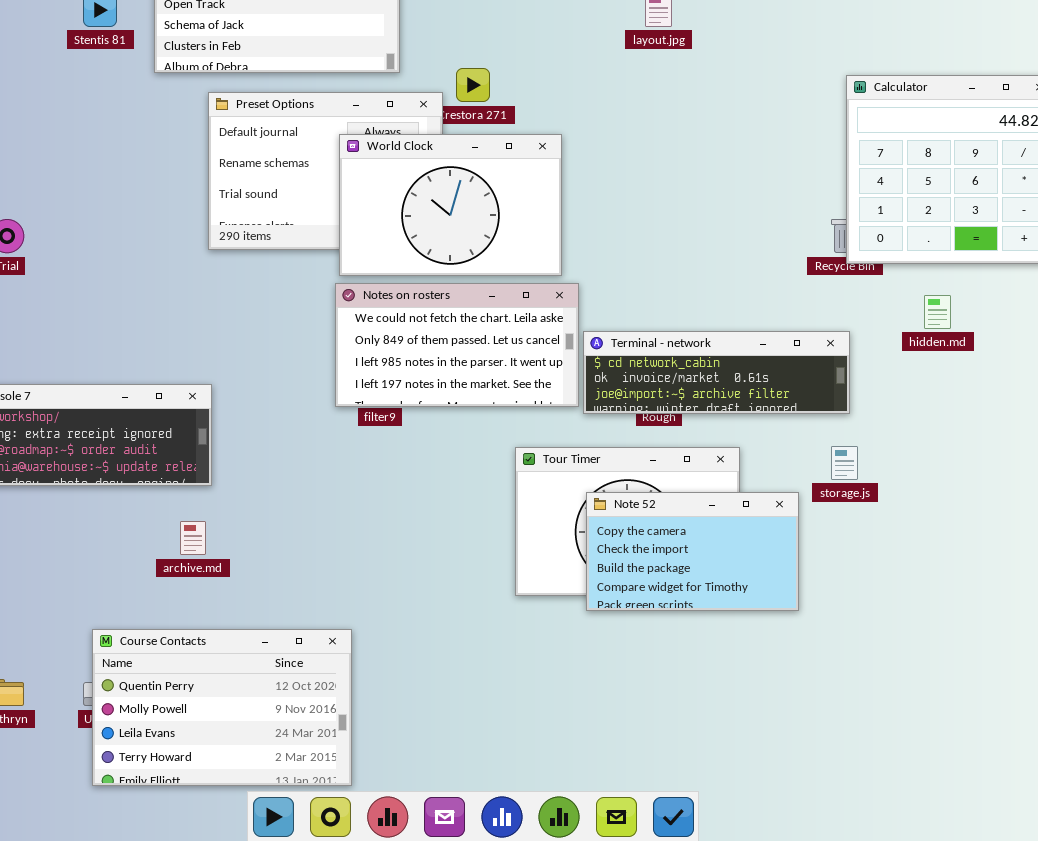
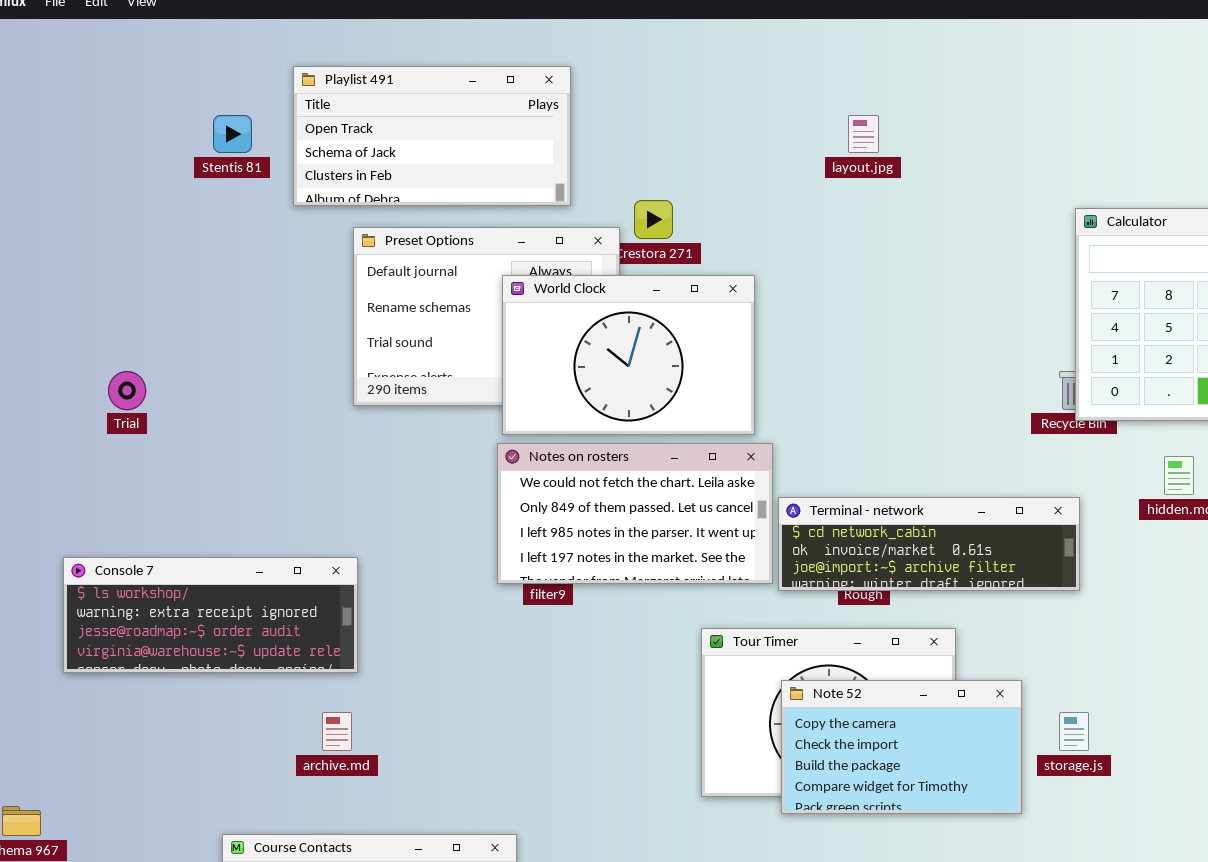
storage.js: [831,446,858,480] -> [1059,712,1089,751], moved

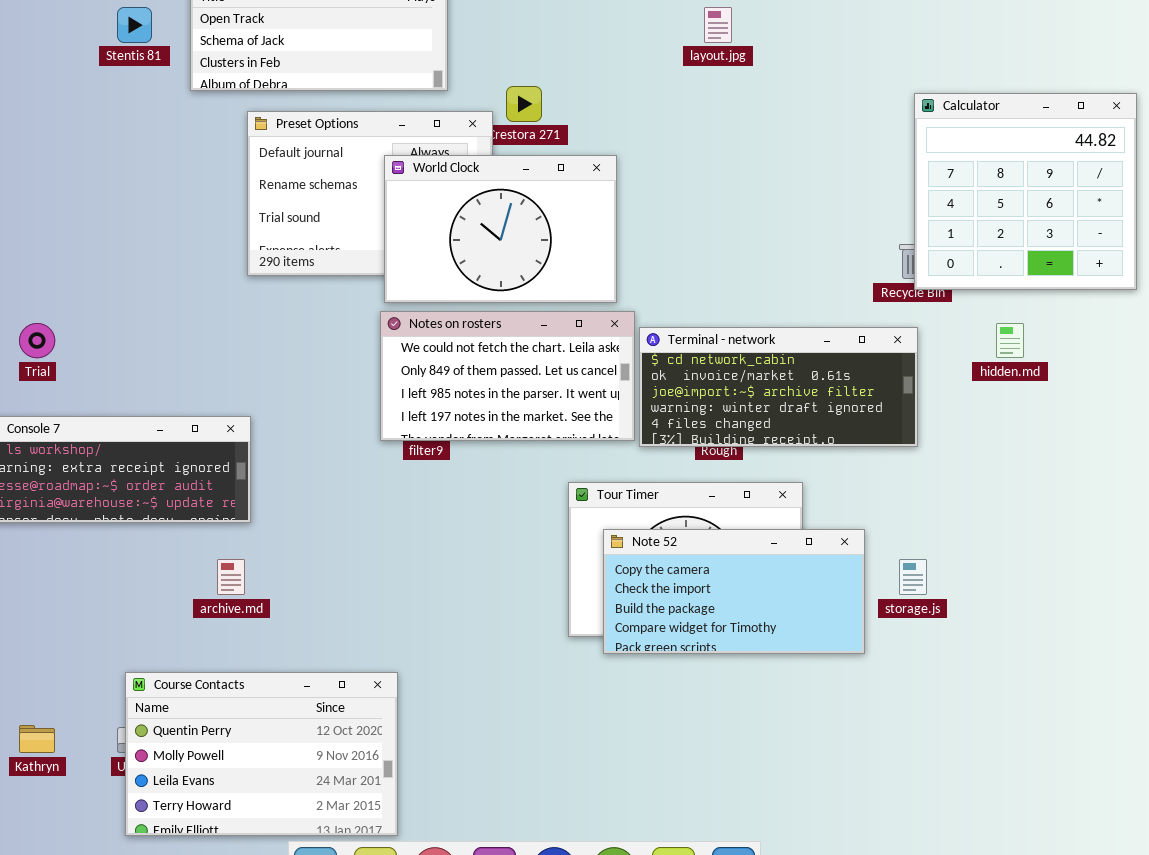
Trial: [108,371,146,410] -> [19,323,55,358], moved
Terminal - network: [778,497,1080,591] -> [639,327,918,447], resized
Note 52: [781,680,1022,814] -> [603,529,865,654], resized

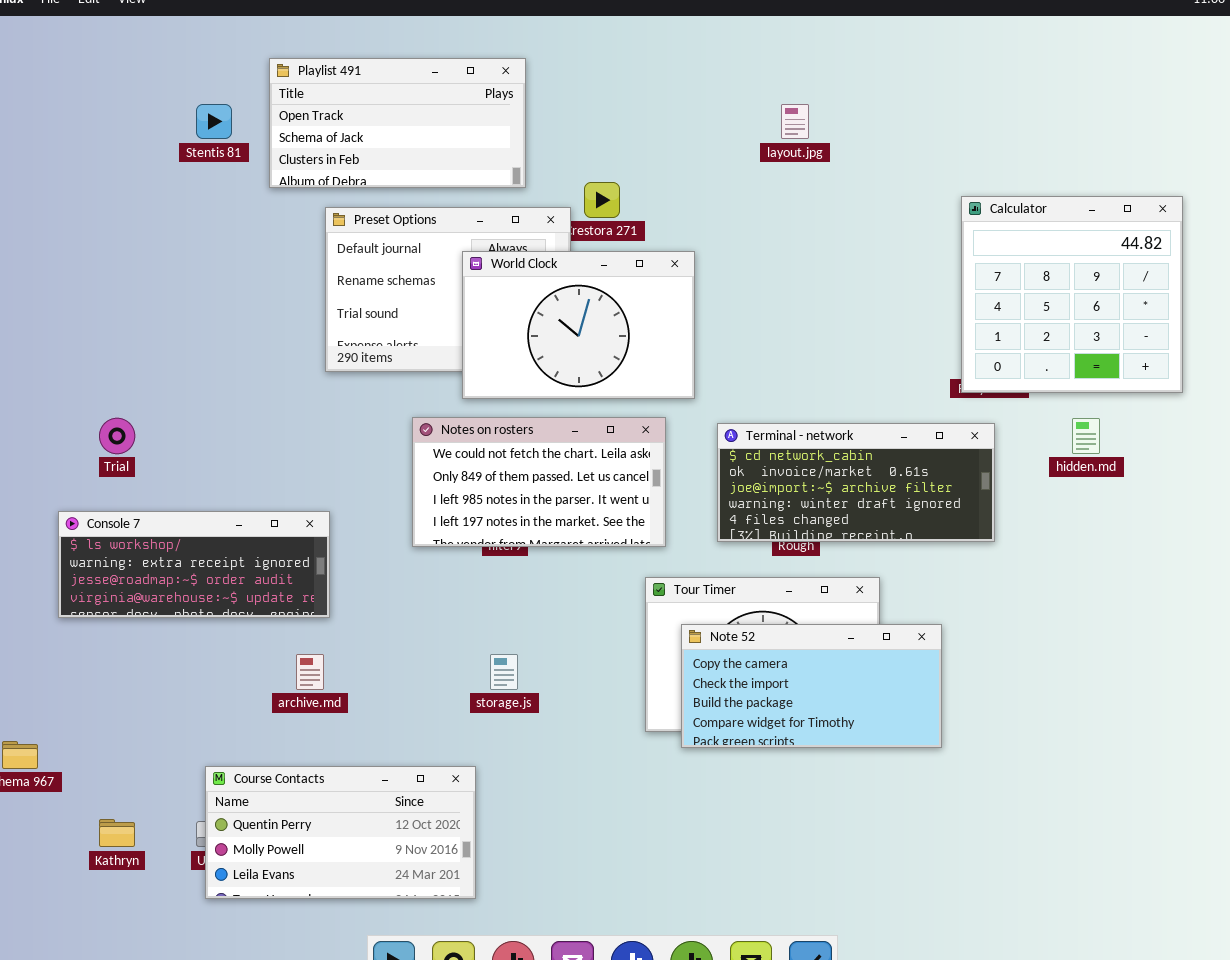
Calculator: [914,93,1137,290] -> [961,196,1183,393], moved
Notes on rosters: [380,311,635,441] -> [412,417,666,547], moved
storage.js: [899,559,927,595] -> [490,654,518,690], moved
Course Contacts: [125,672,398,836] -> [205,766,476,899], resized

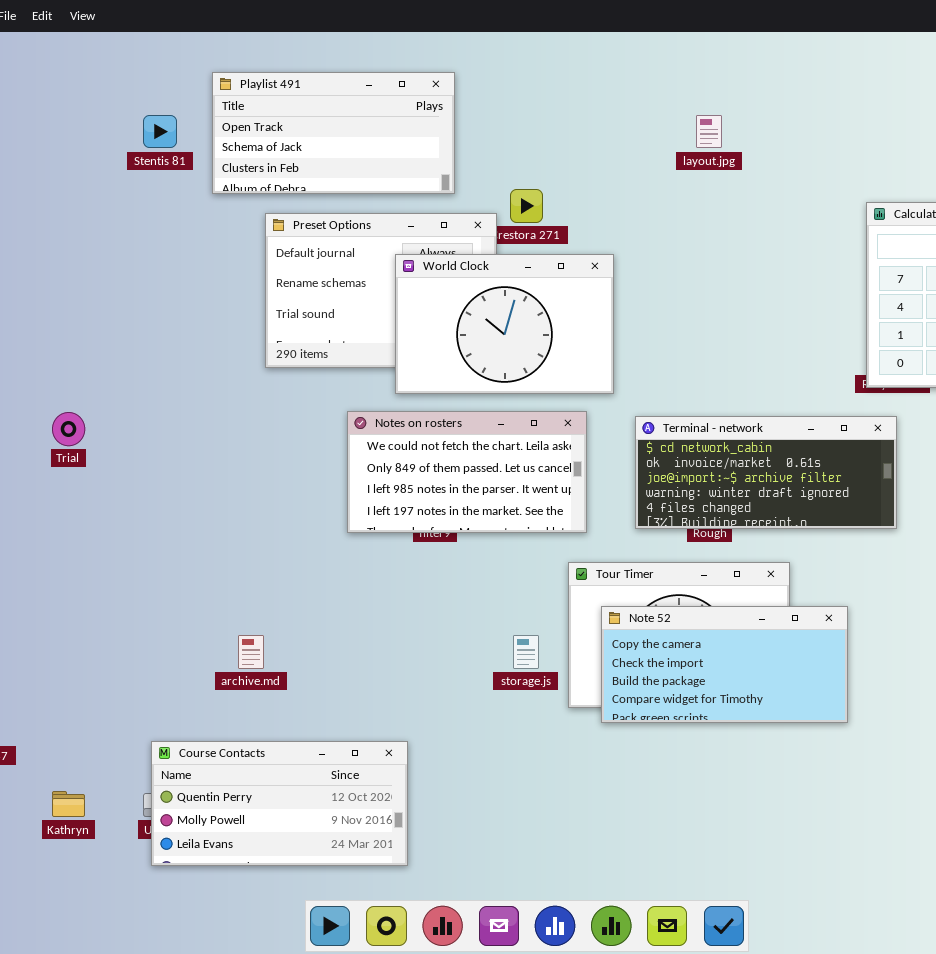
Console 7: [58,511,330,618] -> none, closed
storage.js: [490,654,518,690] -> [513,635,539,669], moved

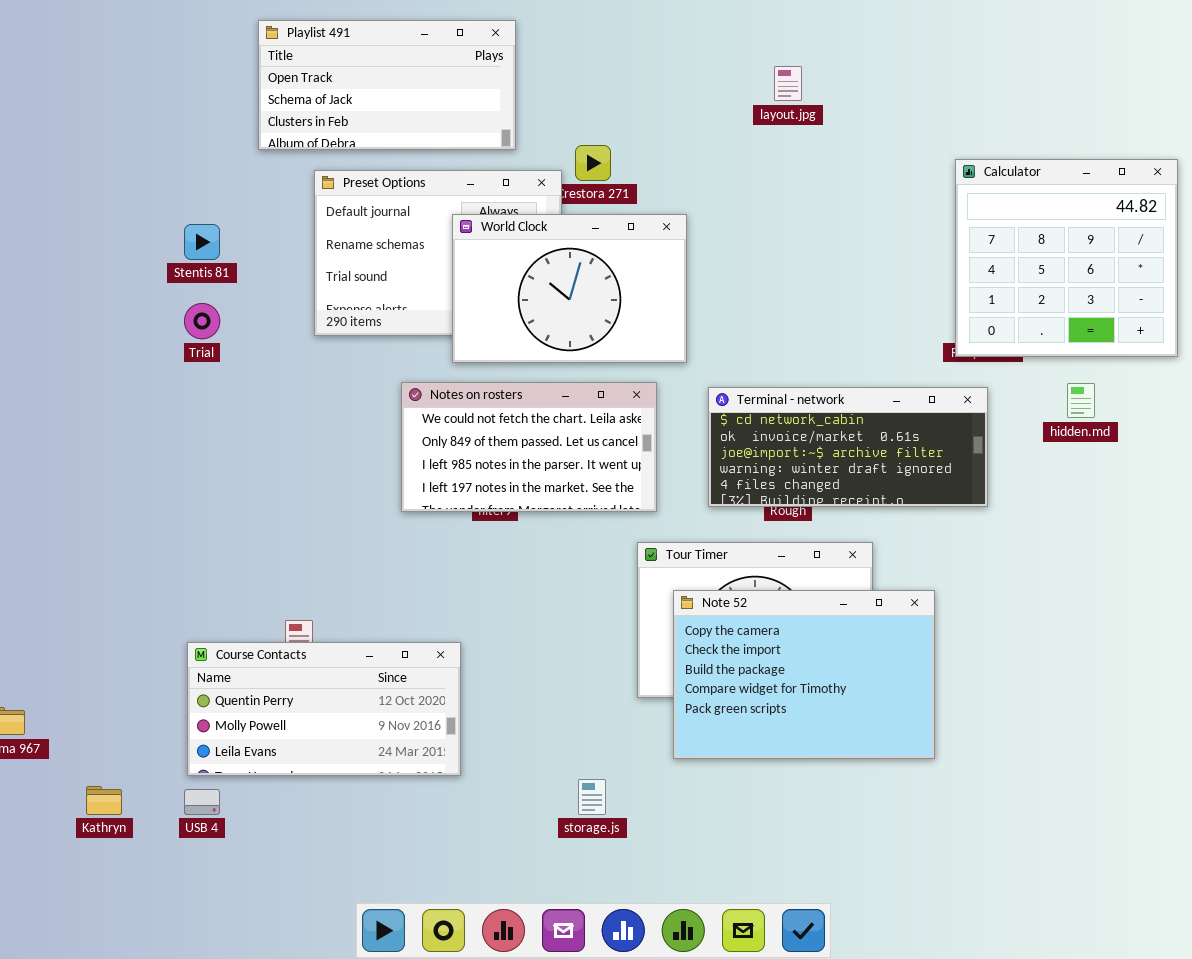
Stentis 81: [143,115,177,148] -> [184,224,220,260], moved
Trial: [52,412,85,446] -> [184,303,220,339], moved
Note 52: [601,606,848,723] -> [673,590,935,759], resized
storage.js: [513,635,539,669] -> [578,779,606,815], moved
Course Contacts: [151,741,408,866] -> [187,642,461,776], moved

